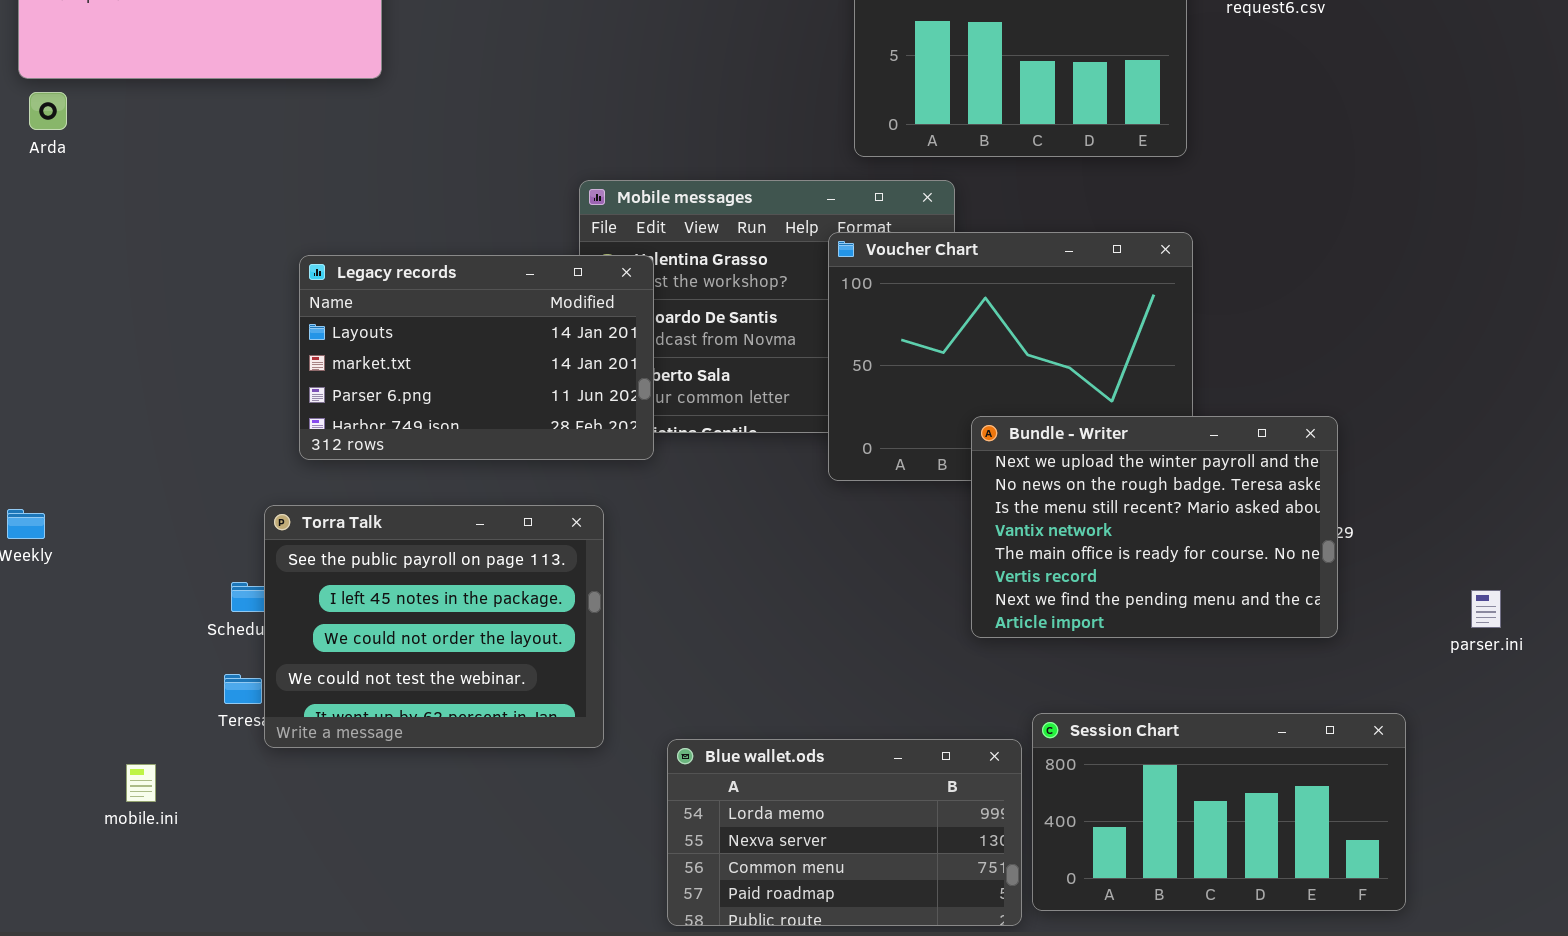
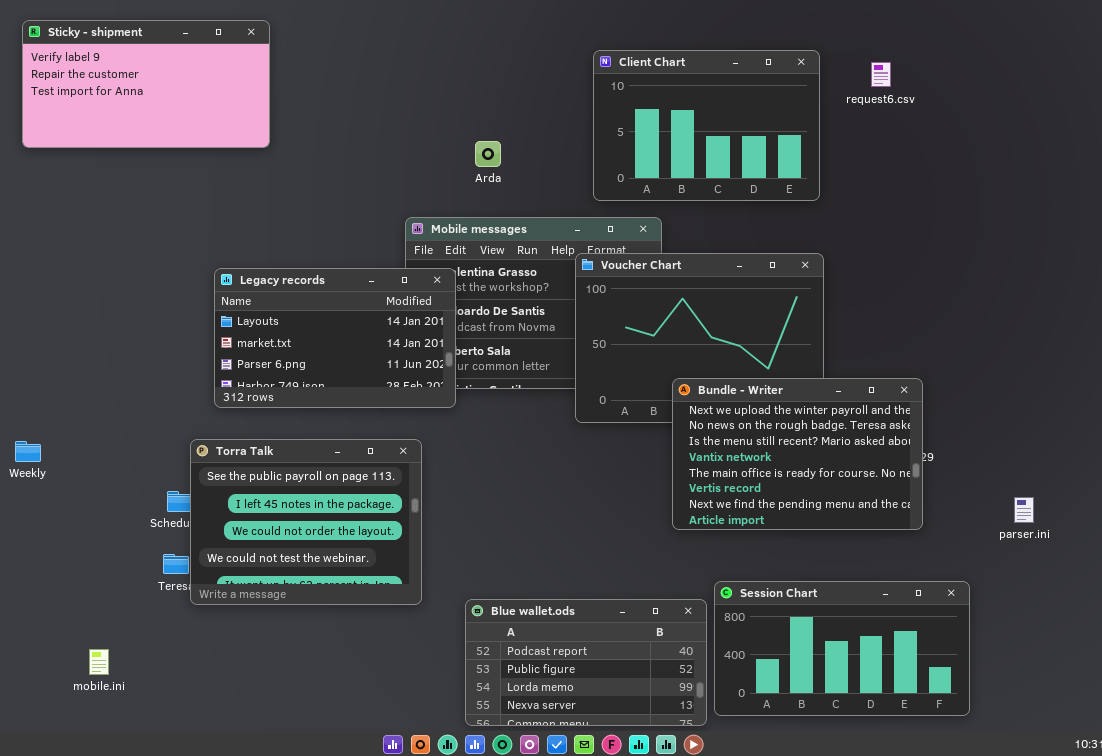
Arda: [29,92,67,130] -> [475,141,501,167], moved
Blue wallet.ods: [667,739,1022,926] -> [465,599,707,726], scrolled up 2 rows
mobile.ini: [126,764,156,802] -> [89,649,109,675], moved

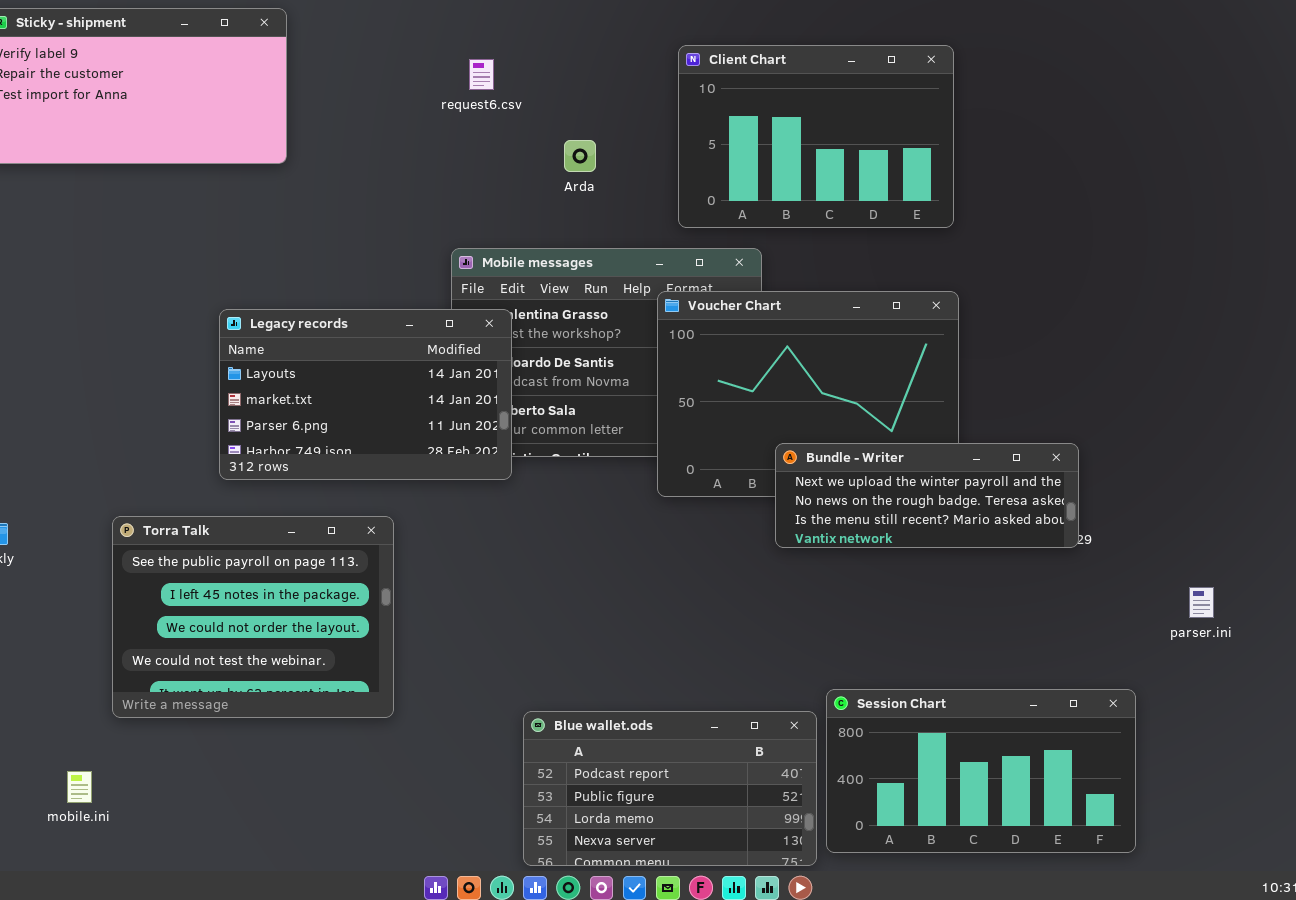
request6.csv: [871,62,891,87] -> [469,59,494,90], moved
Arda: [475,141,501,167] -> [564,140,596,172], moved
Bundle - Writer: [672,378,923,530] -> [775,443,1079,548], resized
Torra Talk: [190,439,422,605] -> [112,516,394,718], moved

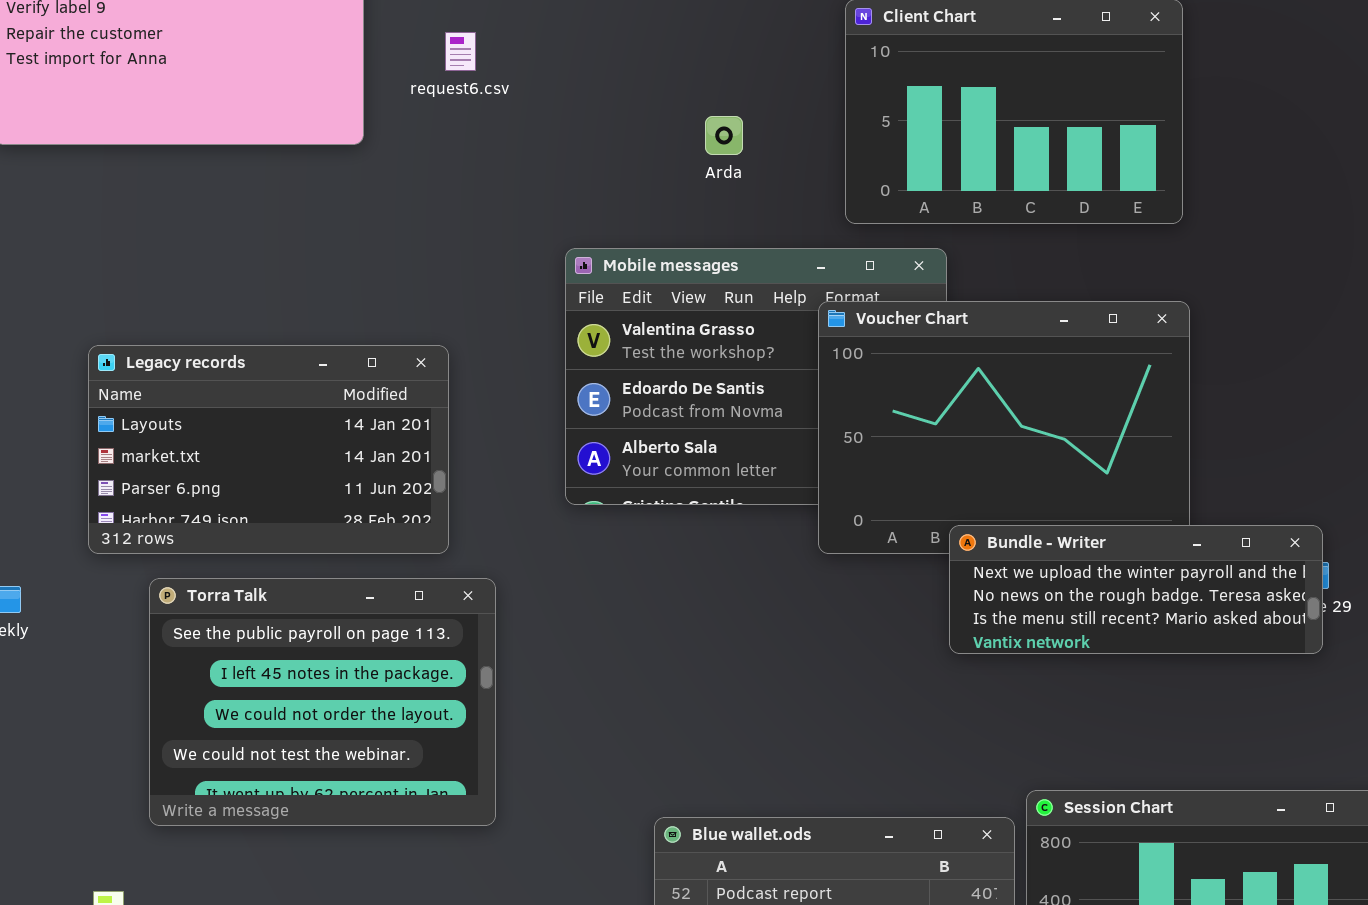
request6.csv: [469,59,494,90] -> [445,32,476,71], moved
Legacy records: [219,309,512,480] -> [88,345,449,554], moved
Bundle - Writer: [775,443,1079,548] -> [949,525,1323,654], moved

